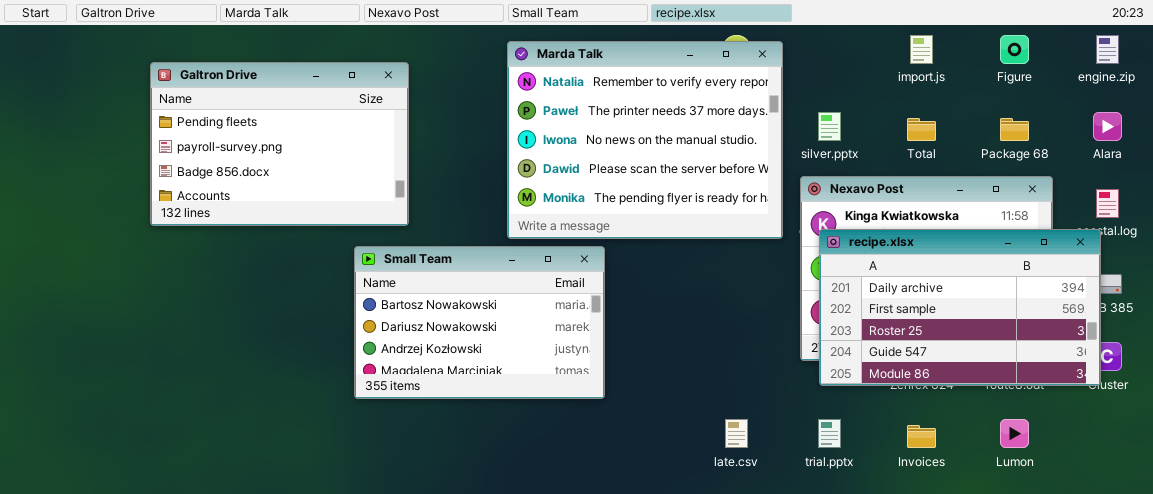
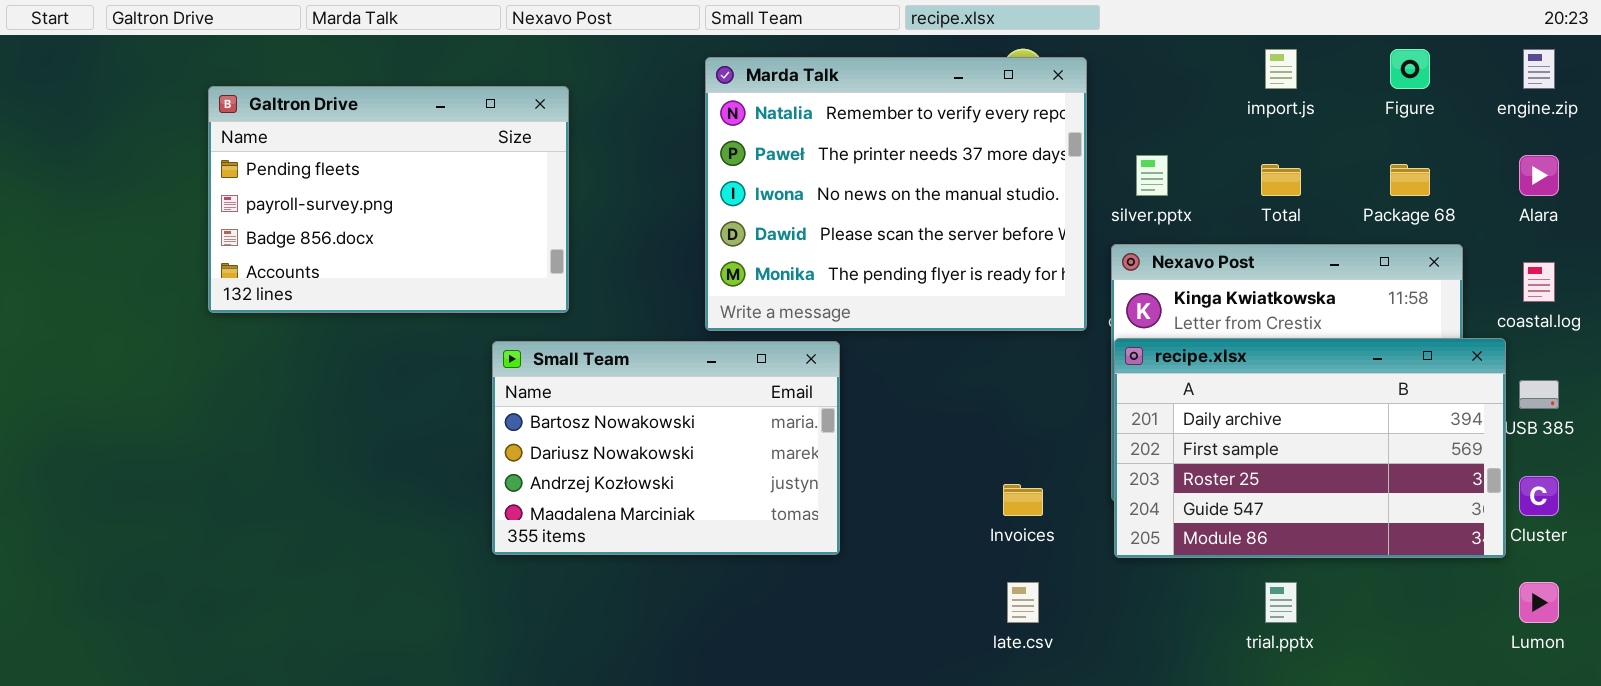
recipe.xlsx: [819,229,1101,386] -> [1114,338,1506,558], moved
trial.pptx: [818,419,841,448] -> [1265,582,1297,623], moved
Lumon: [1000,419,1029,448] -> [1519,582,1559,623], moved
Invoices: [907,425,936,448] -> [1003,484,1043,516], moved

